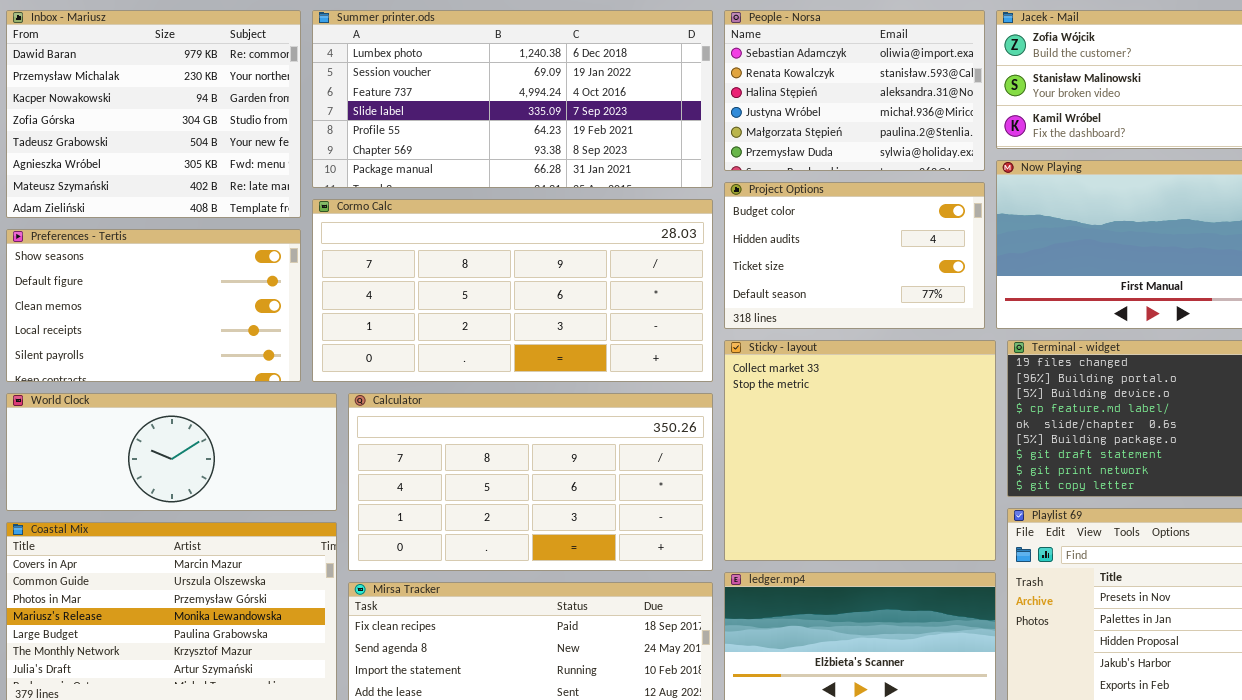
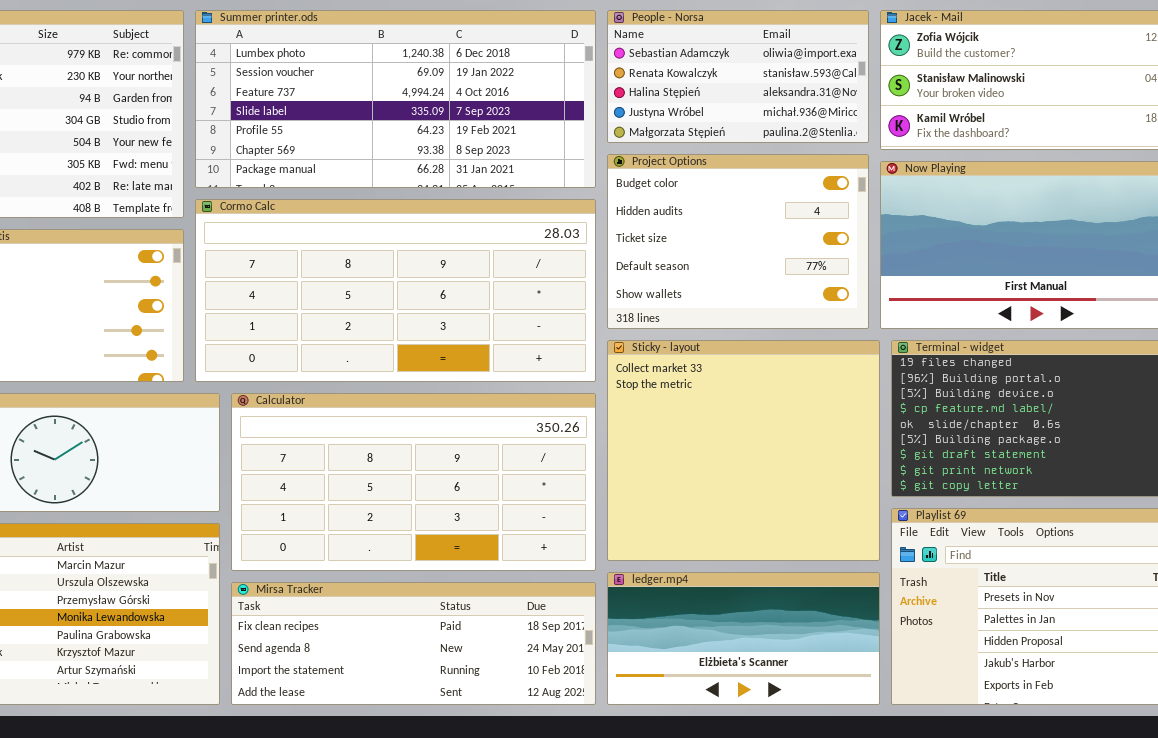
People - Norsa: [724,10,985,171] -> [607,10,869,143], resized
Project Options: [724,182,985,329] -> [607,154,869,329], resized

